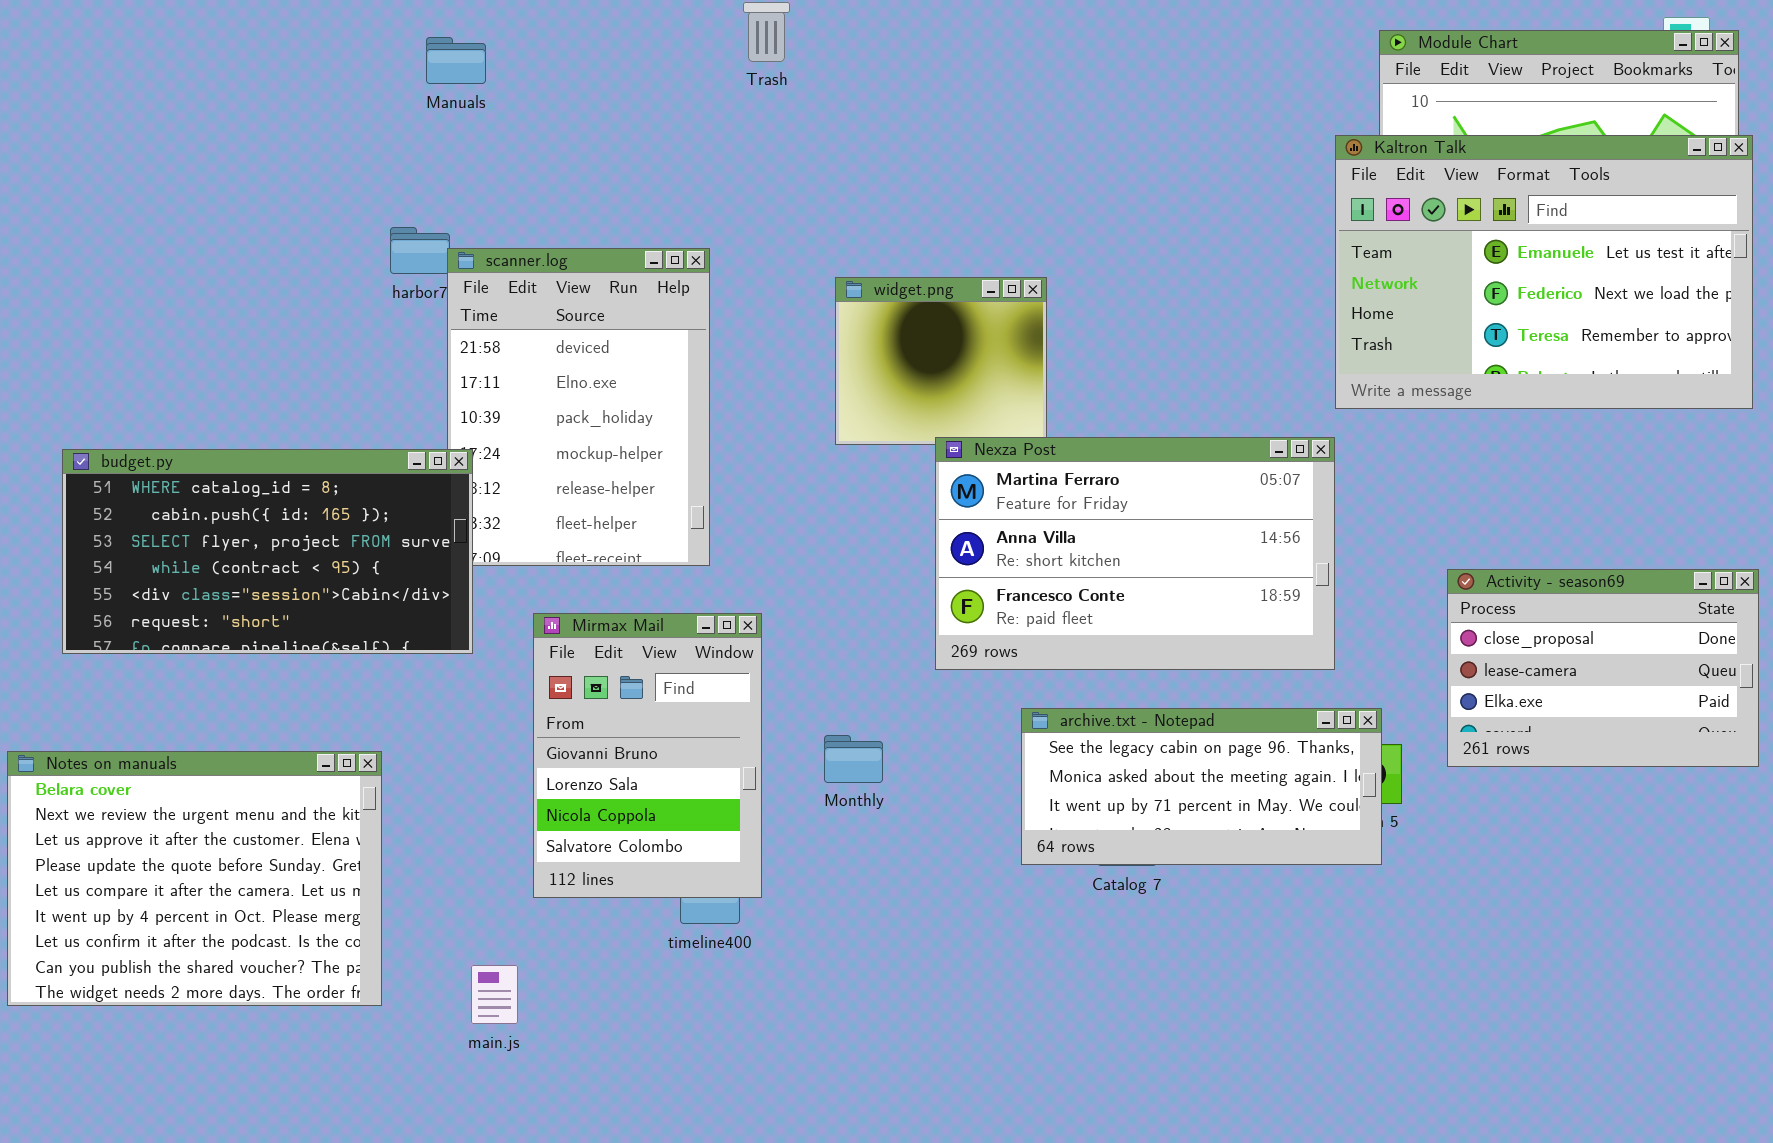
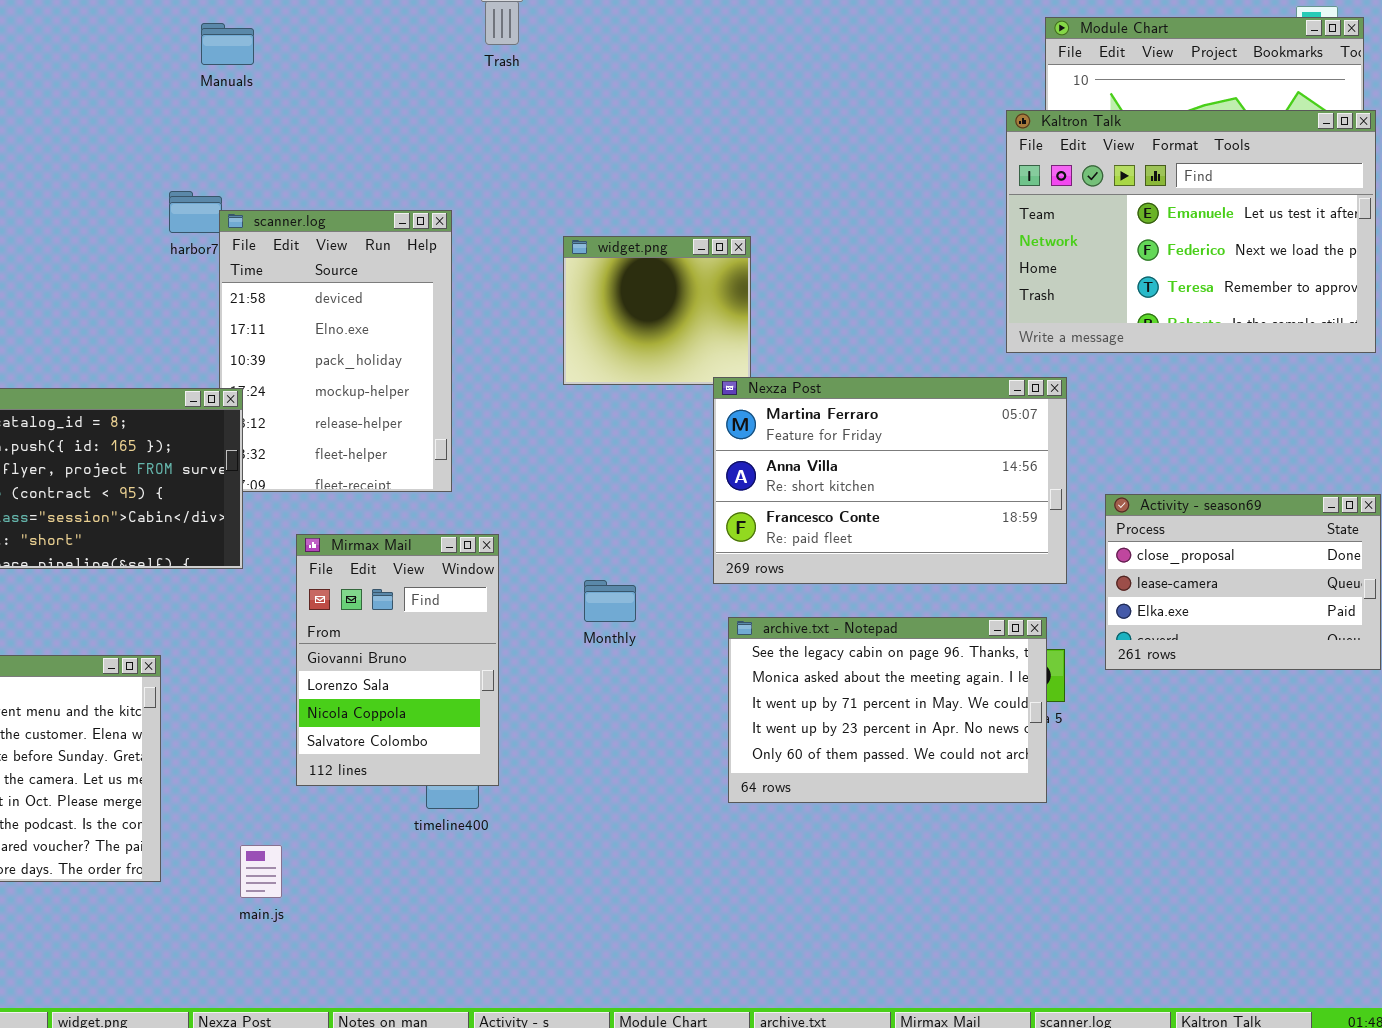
Nexza Post: [935,437,1335,670] -> [713,377,1067,584], moved
archive.txt - Notepad: [1021,708,1382,865] -> [728,617,1047,803], resized
Monthly: [824,735,883,783] -> [584,580,636,622], moved

